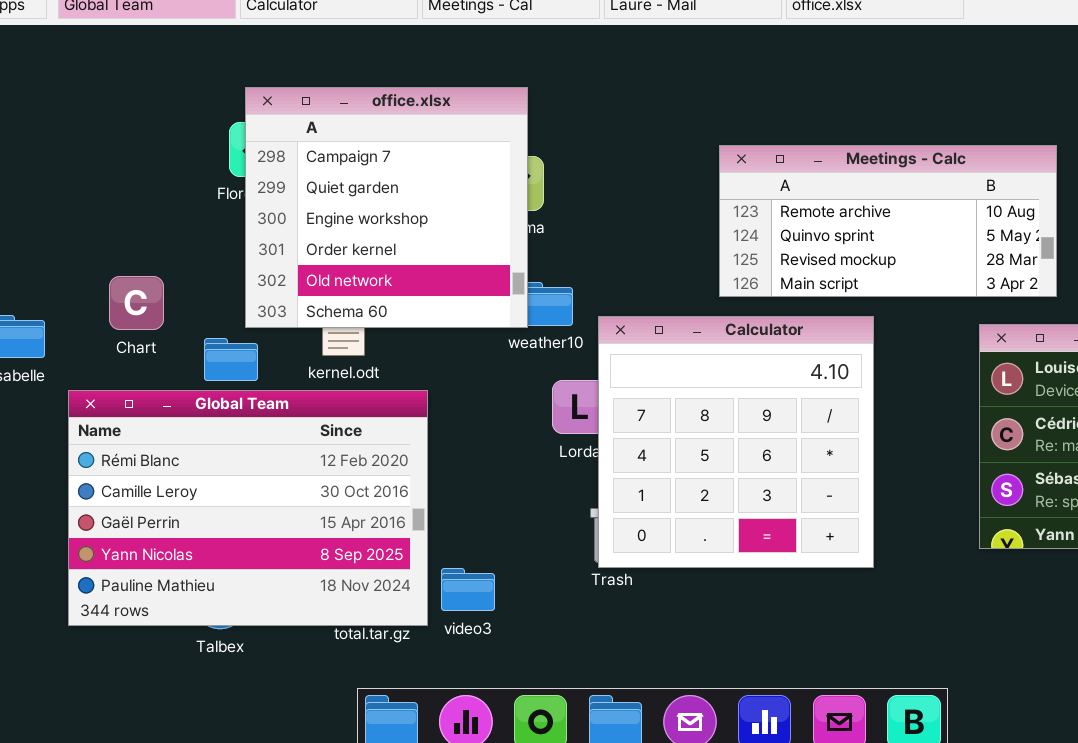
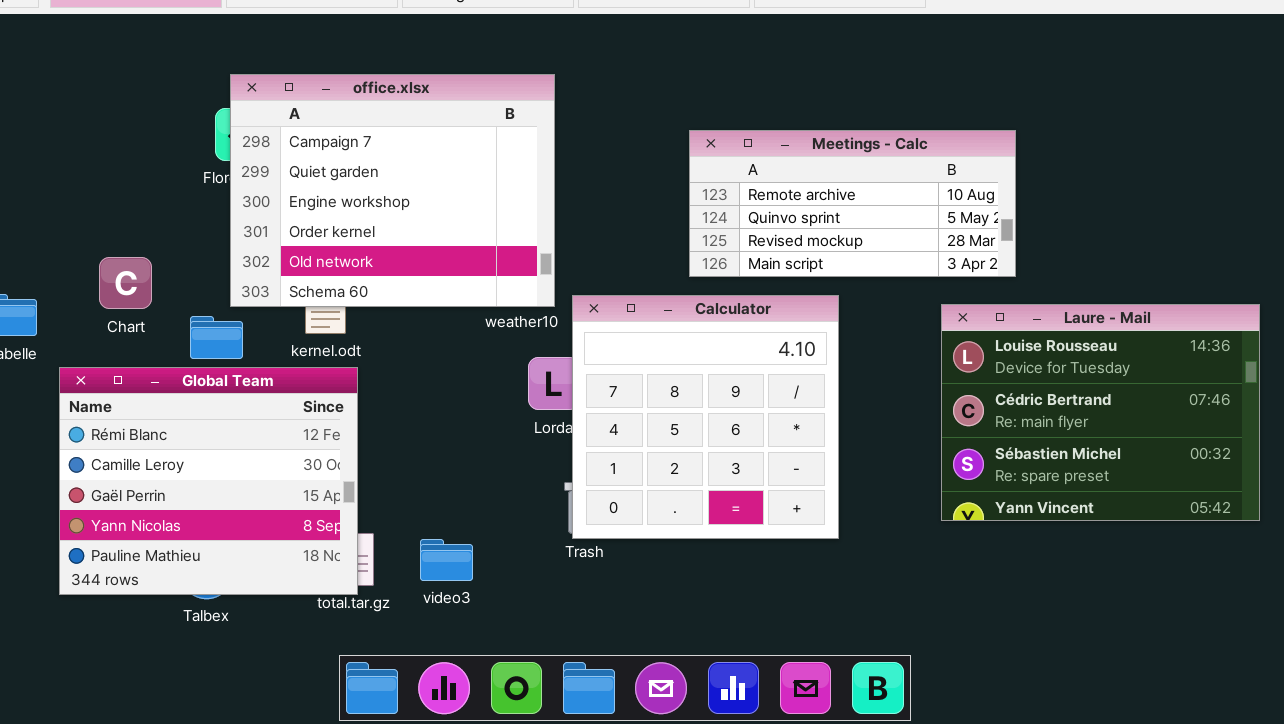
office.xlsx: [245,87,528,328] -> [230,74,555,307], resized
Global Team: [68,390,428,626] -> [59,367,358,595], resized

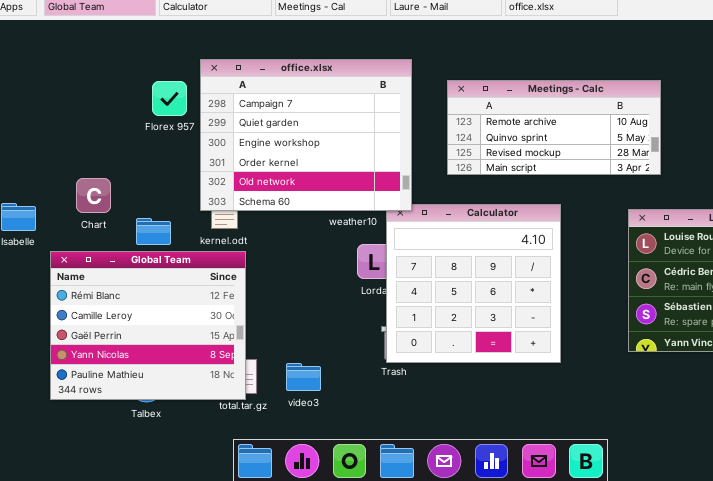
office.xlsx: [230,74,555,307] -> [200,59,412,211], moved
Meetings - Calc: [689,130,1016,277] -> [447,80,661,175], moved

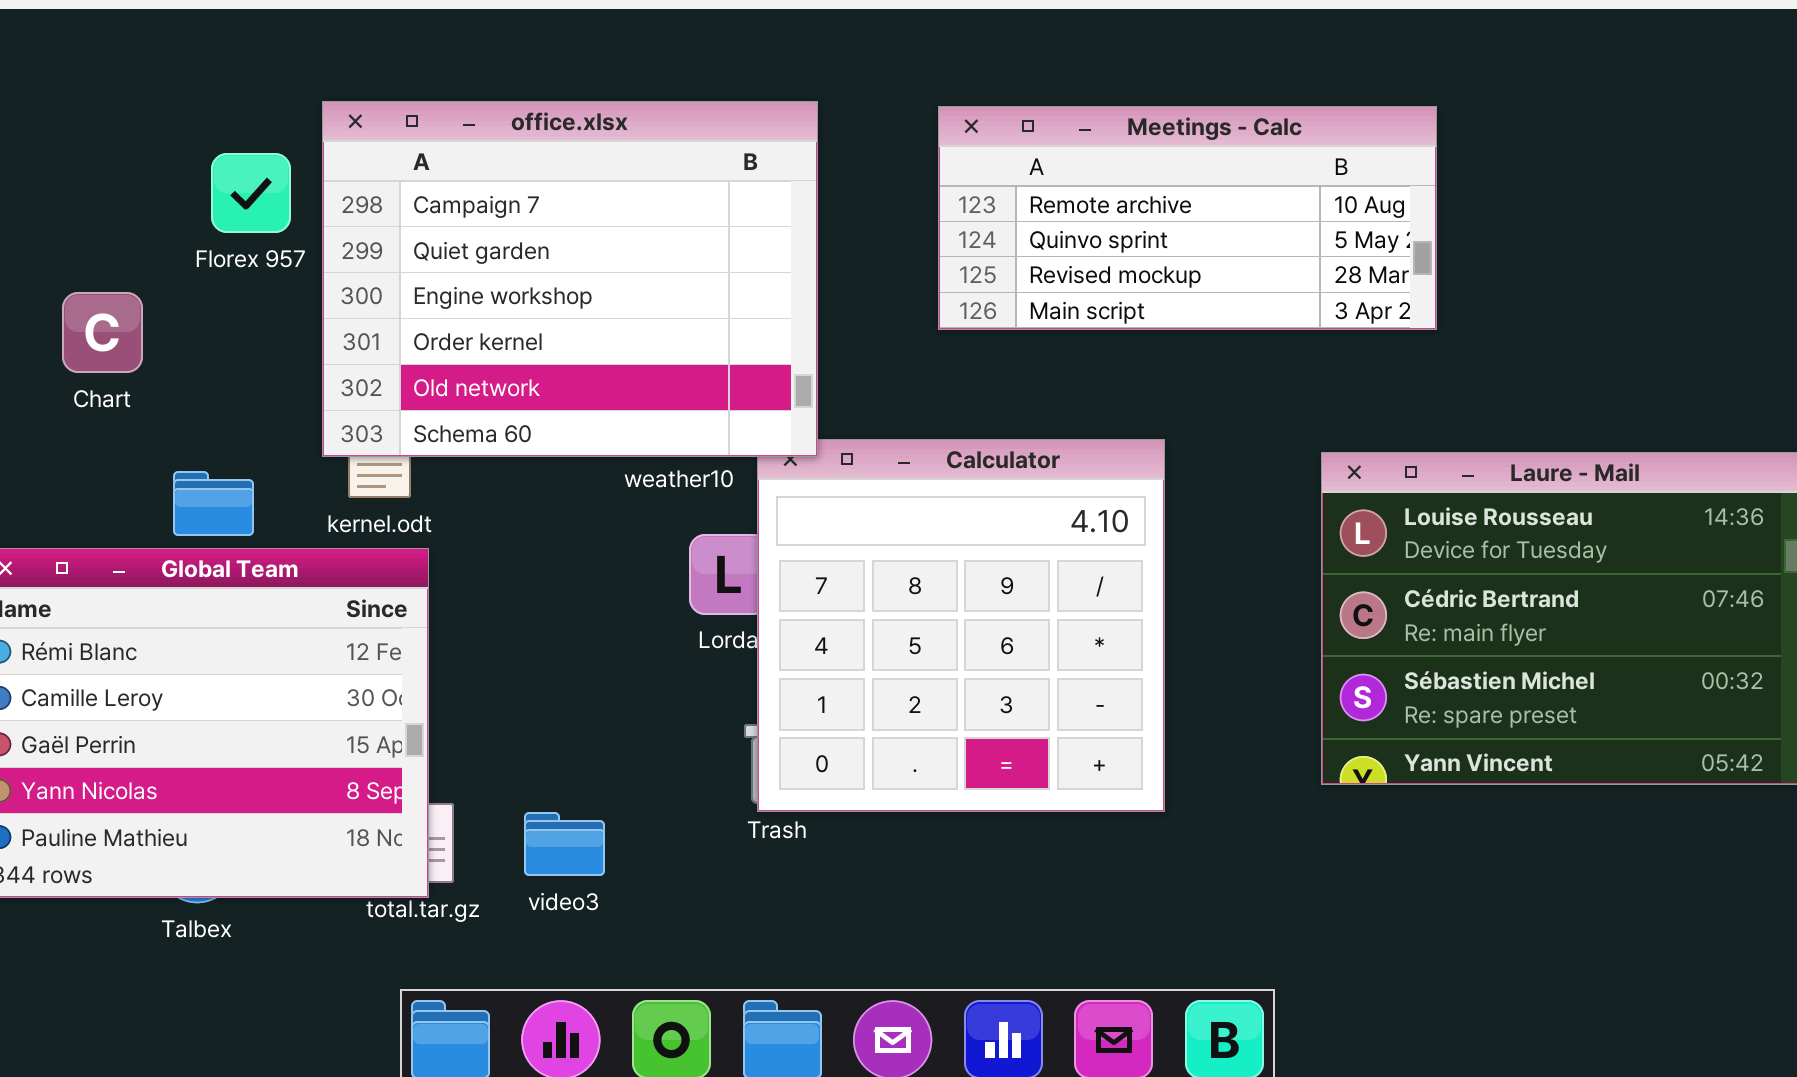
Meetings - Calc: [447,80,661,175] -> [938,106,1437,330], moved
Chart: [76,178,111,213] -> [62,292,143,373], moved

